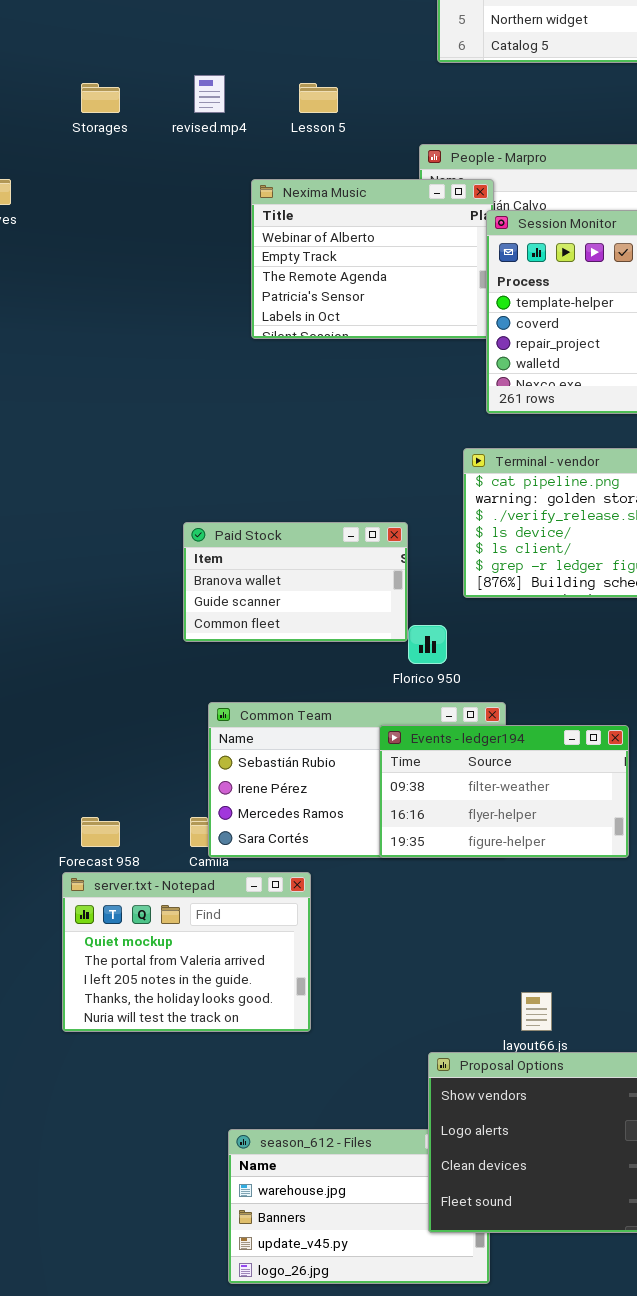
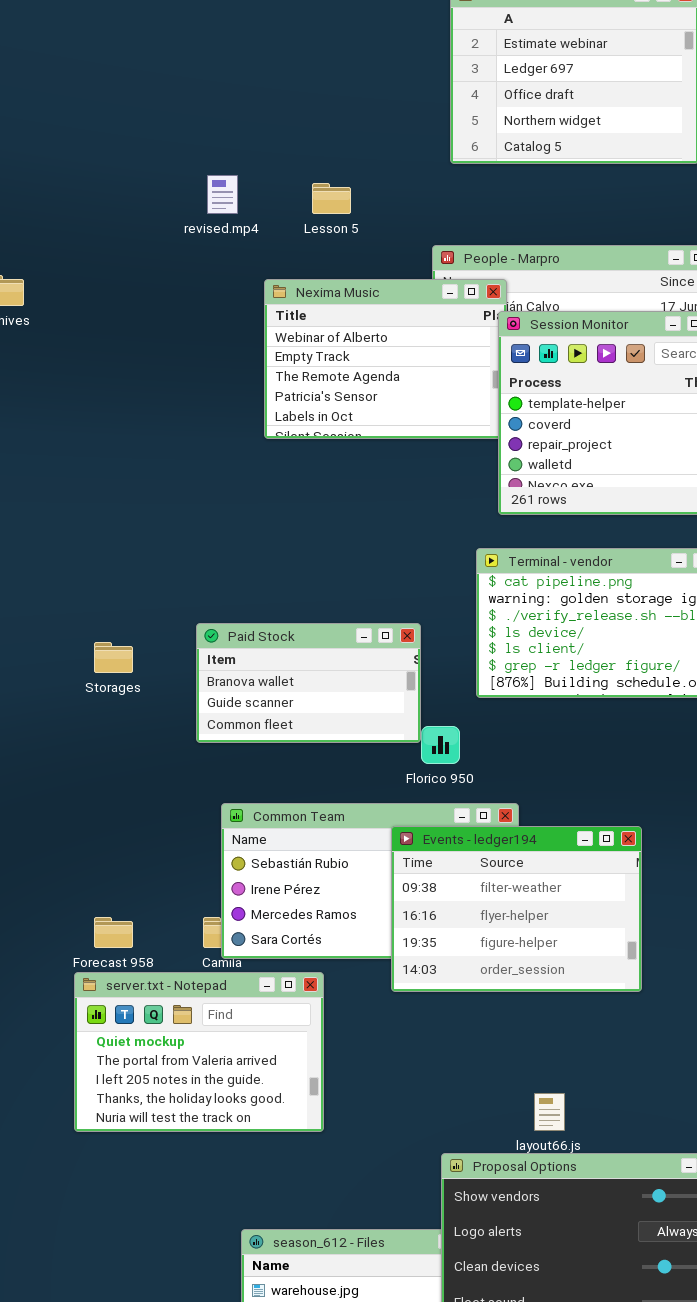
Storages: [81,83,120,113] -> [94,642,133,673], moved
Events - ledger194: [379,725,629,858] -> [391,826,642,992], resized

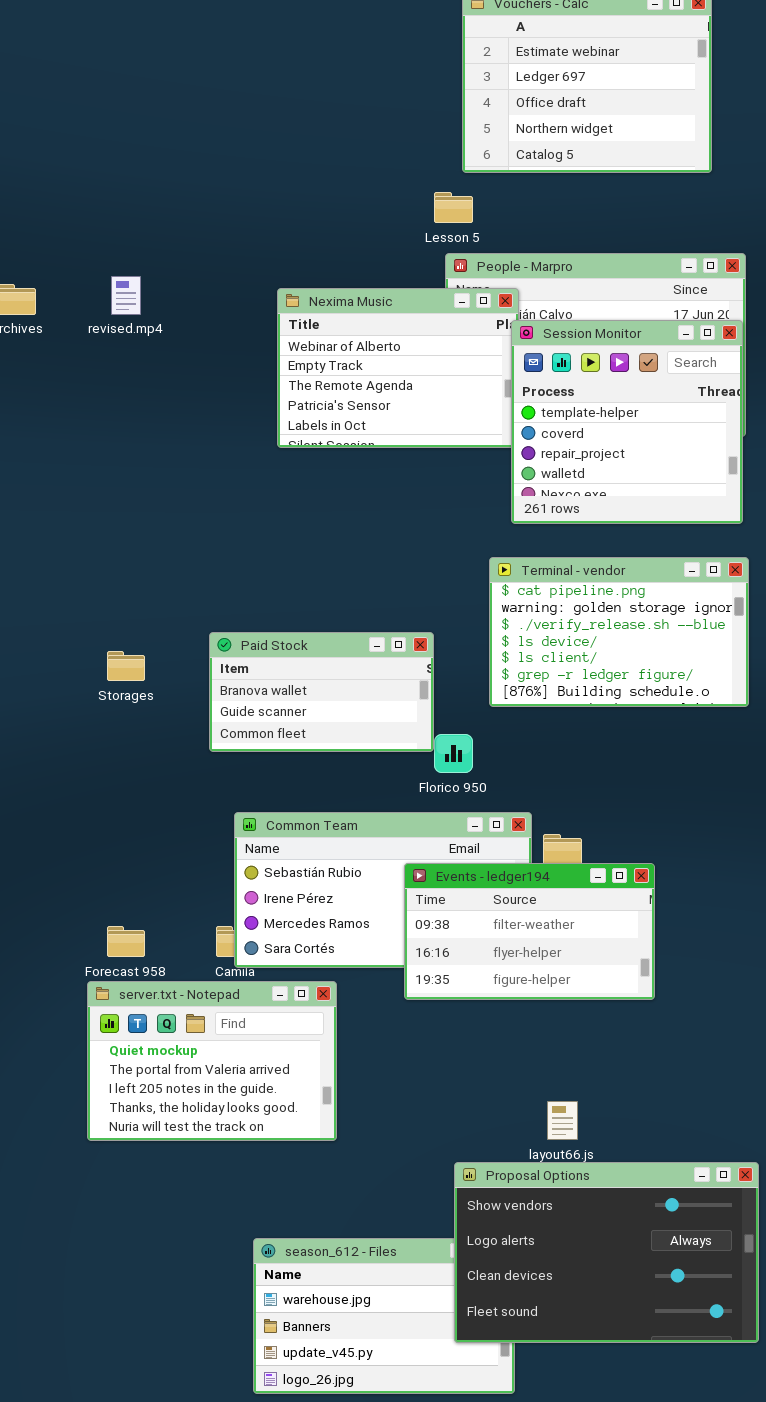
revised.mp4: [207,175,238,214] -> [111,276,141,315], moved
Lesson 5: [312,183,351,214] -> [434,192,473,223], moved
Events - ledger194: [391,826,642,992] -> [404,863,655,1000], resized

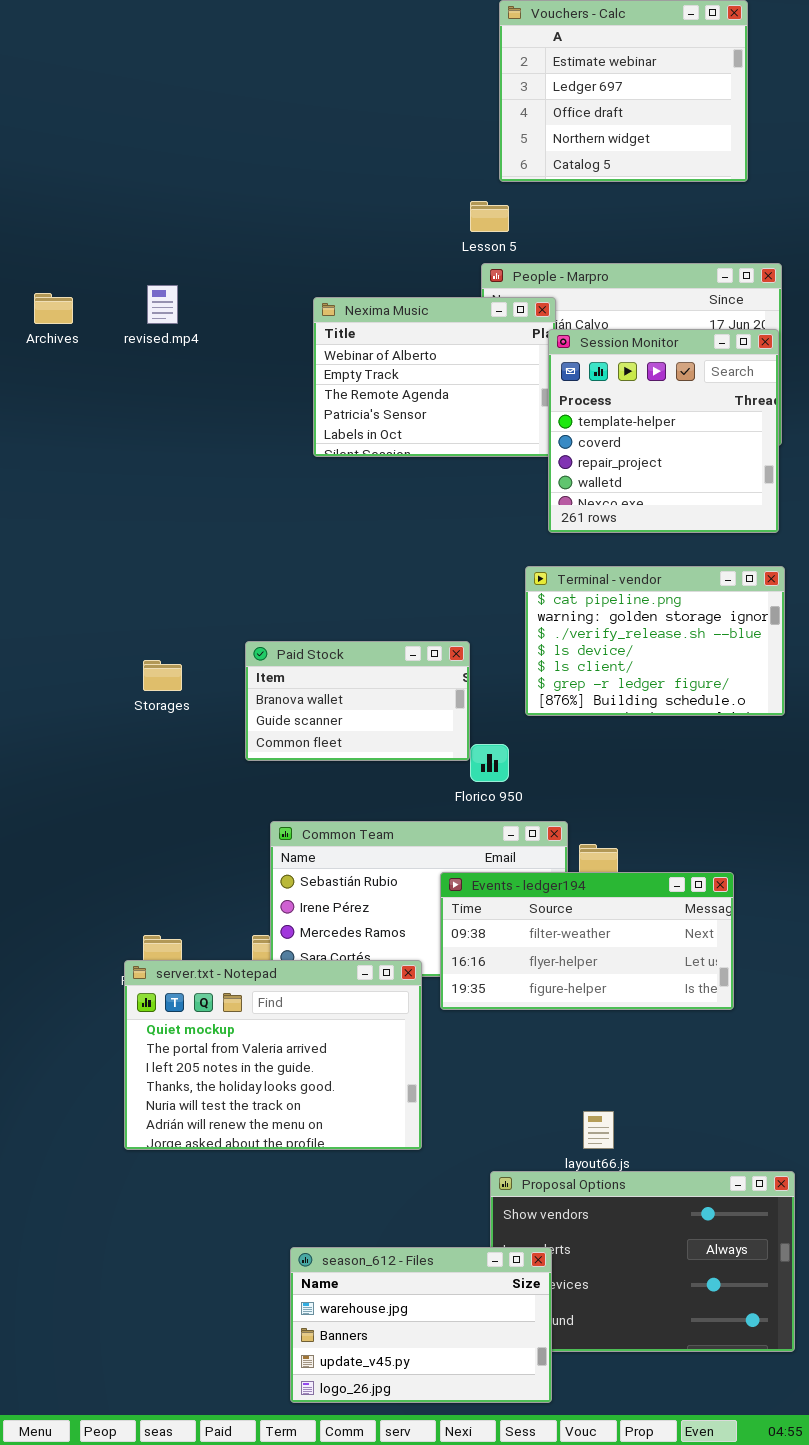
Events - ledger194: [404,863,655,1000] -> [440,872,734,1010], resized
server.txt - Notepad: [87,981,337,1141] -> [124,960,422,1150], resized
season_612 - Files: [253,1238,515,1394] -> [290,1247,552,1403], raised

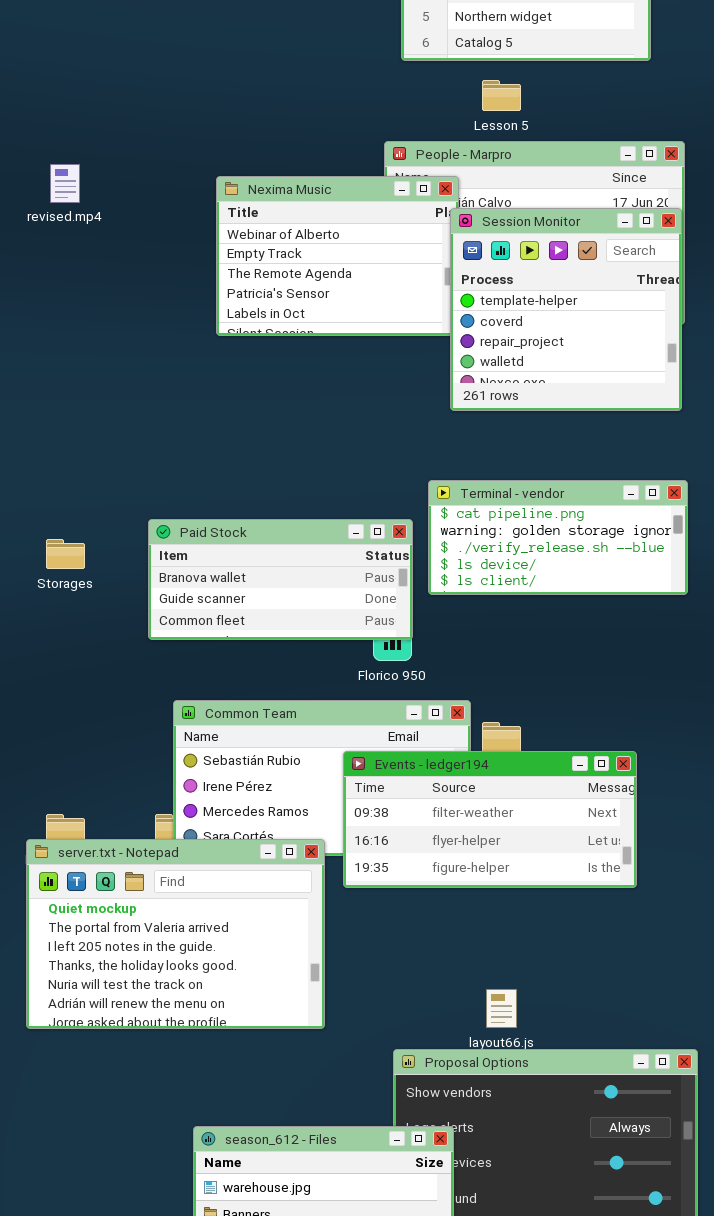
Lesson 5: [470,201,509,232] -> [482,80,521,111], moved
Terminal - vendor: [525,566,785,716] -> [428,480,688,595], resized
Paid Stock: [245,641,470,761] -> [148,519,413,640], resized

